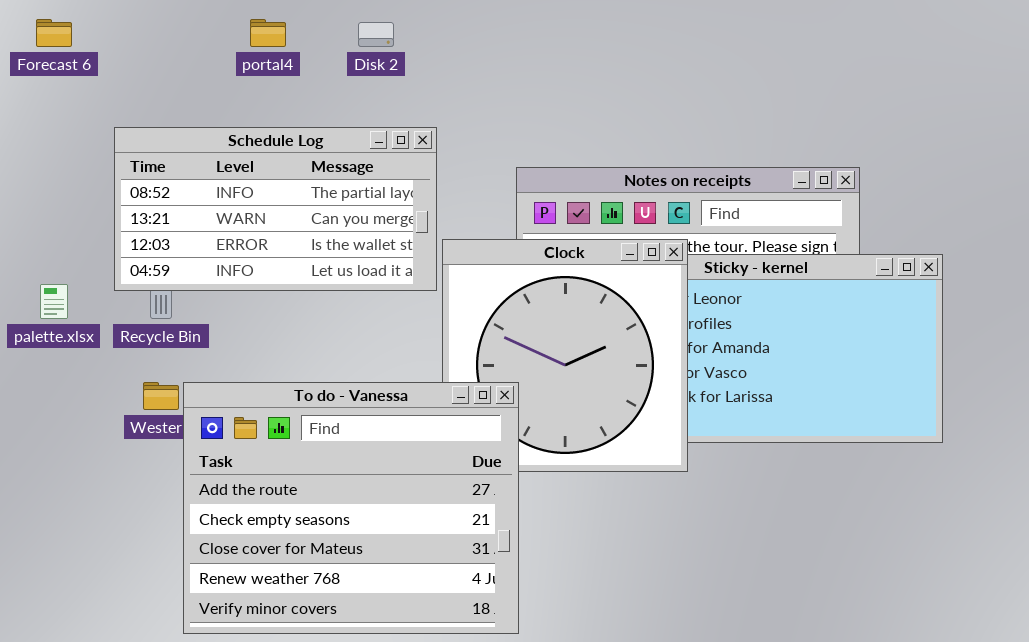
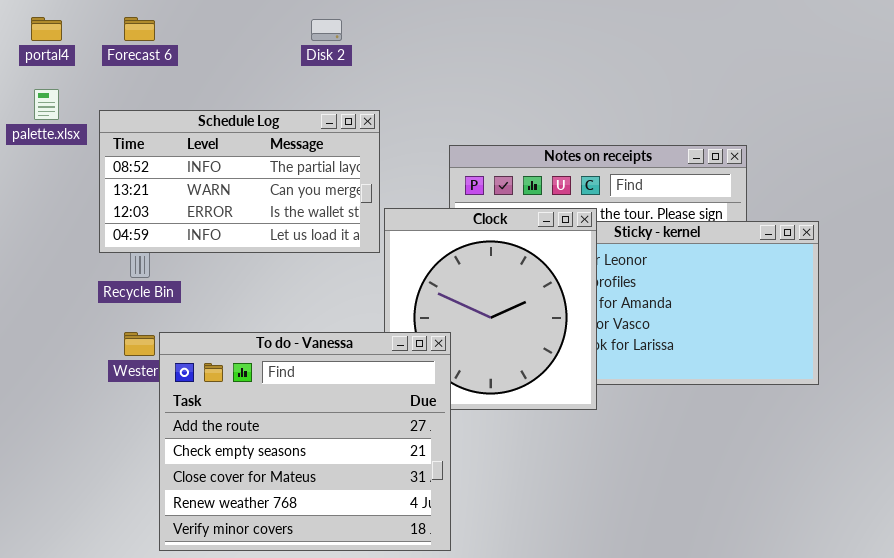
Forecast 6: [36,19,72,47] -> [124,17,155,41], moved
portal4: [250,19,286,47] -> [31,17,62,41], moved
palette.xlsx: [40,284,68,319] -> [34,89,59,120], moved

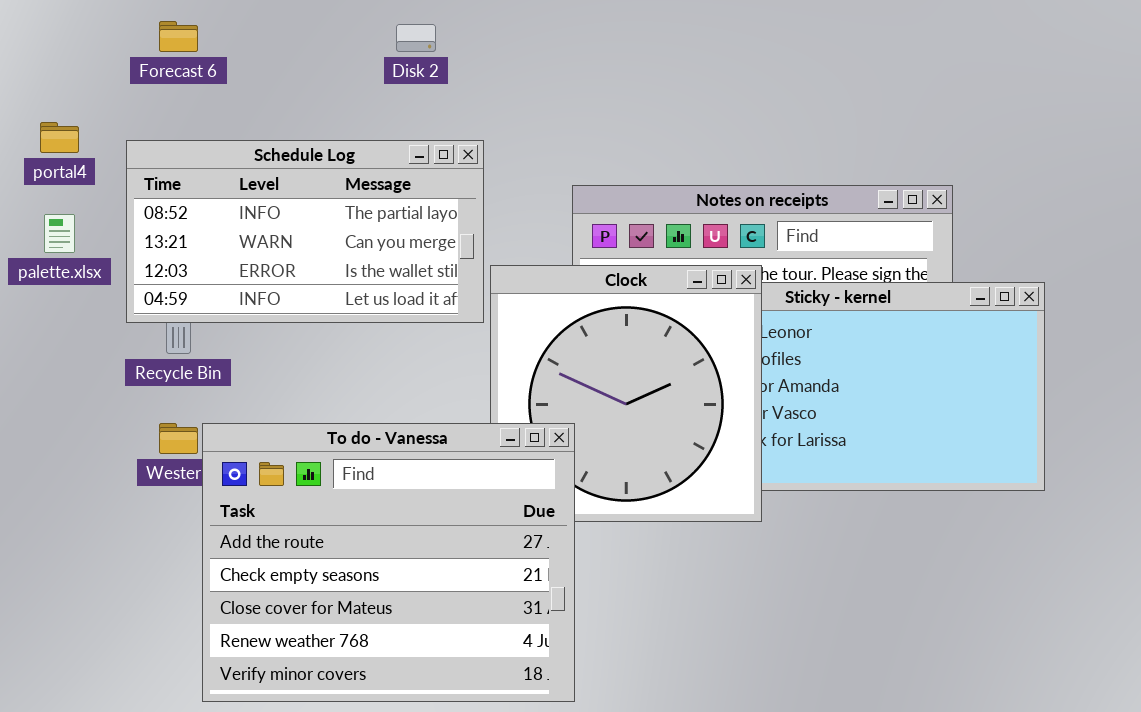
portal4: [31,17,62,41] -> [40,122,79,153], moved
palette.xlsx: [34,89,59,120] -> [44,214,75,253], moved

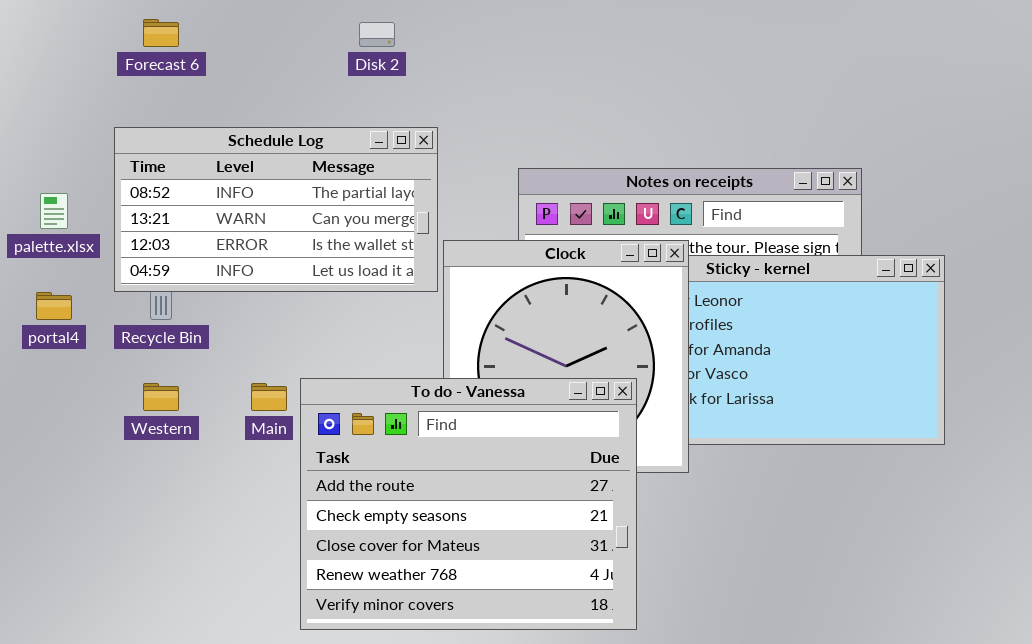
portal4: [40,122,79,153] -> [36,292,72,320], moved
To do - Vanessa: [202,423,575,702] -> [300,378,637,630], moved

